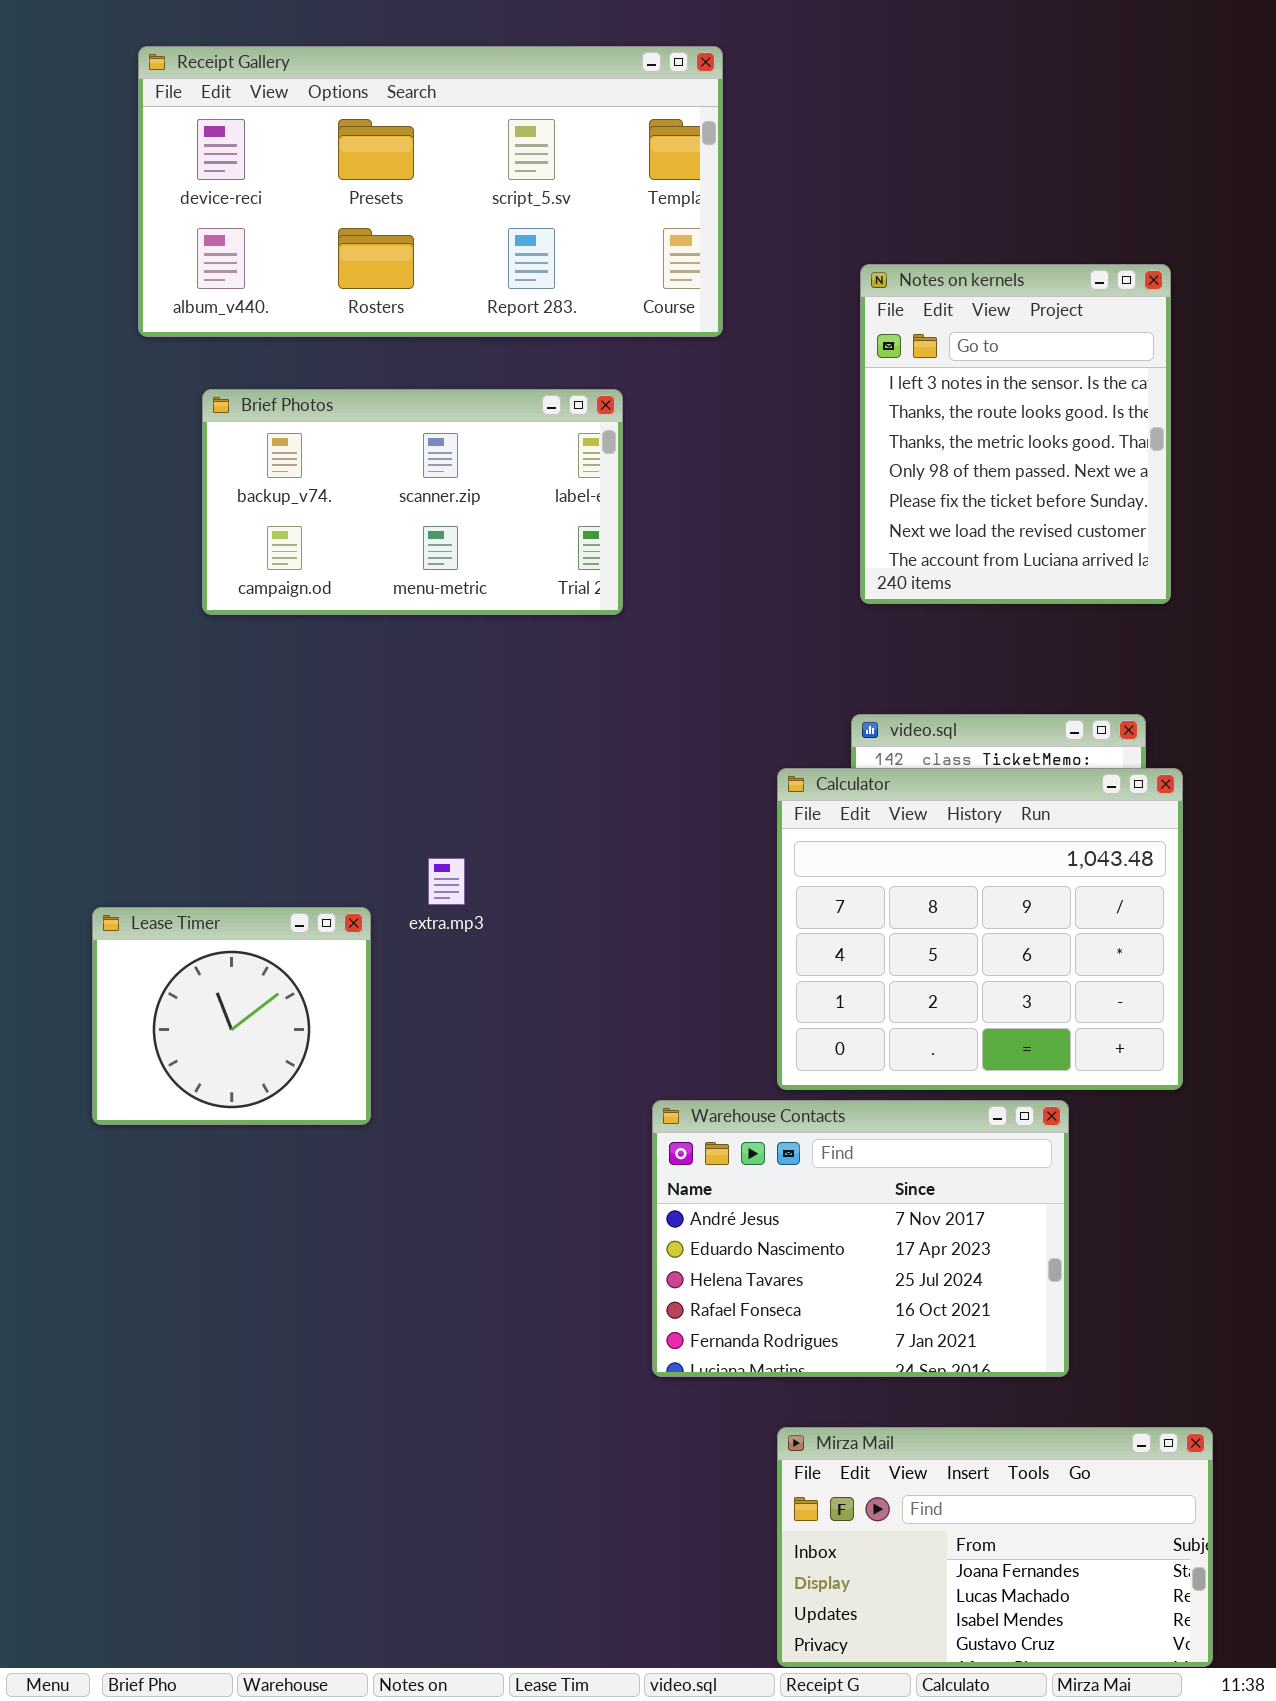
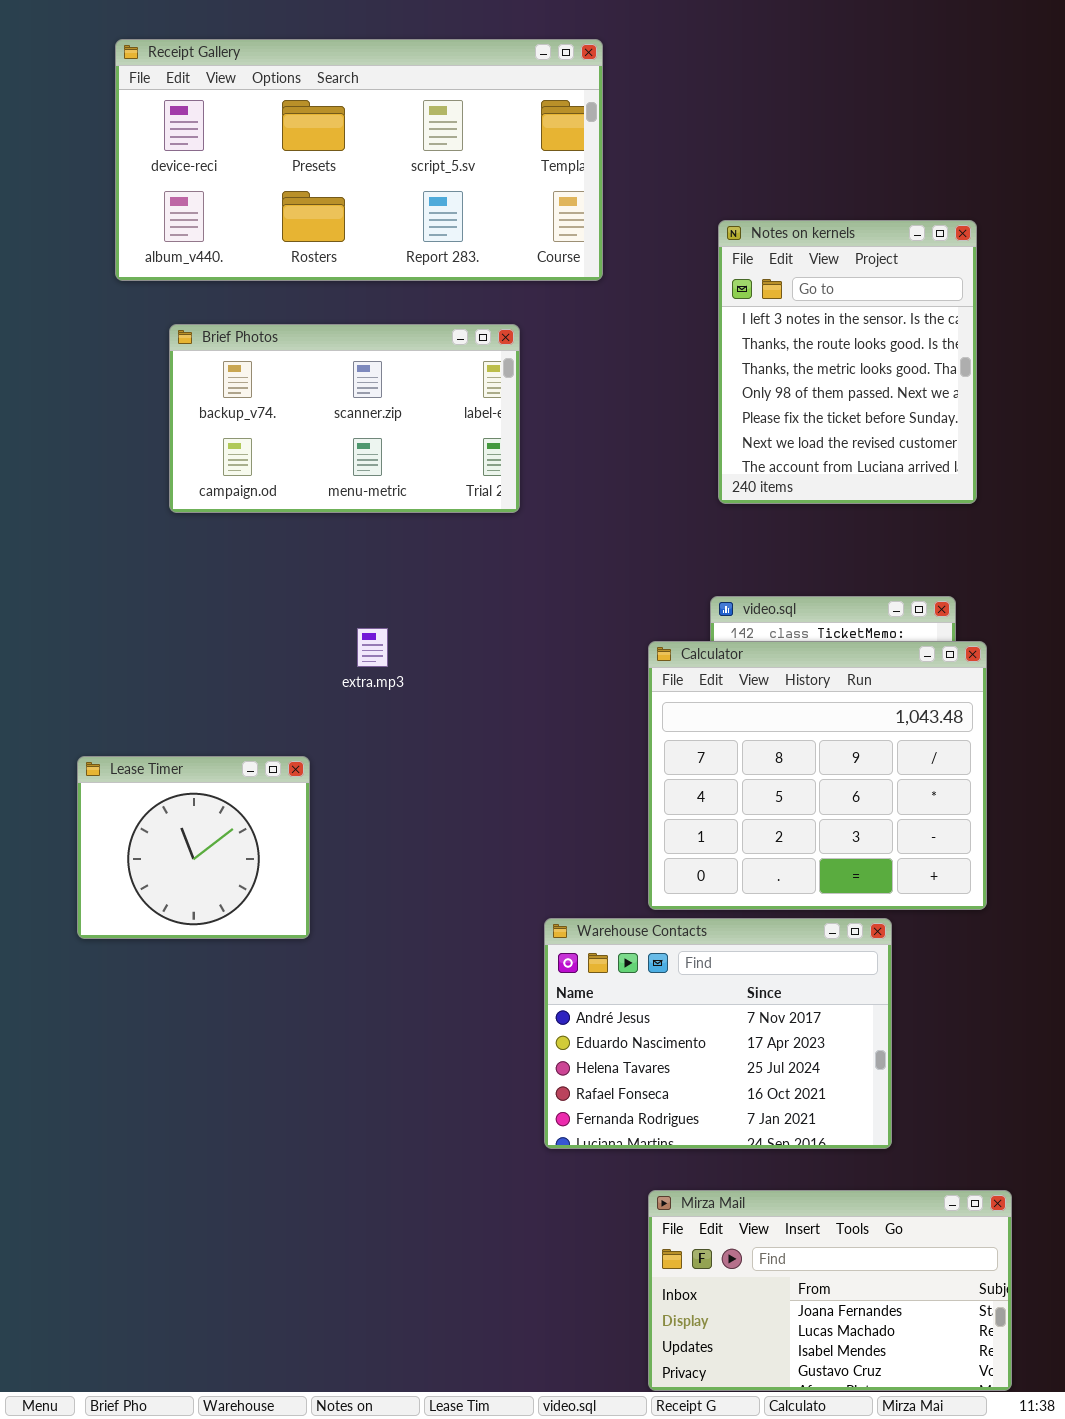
extra.mp3: [428,858,465,905] -> [357,628,388,667], moved

